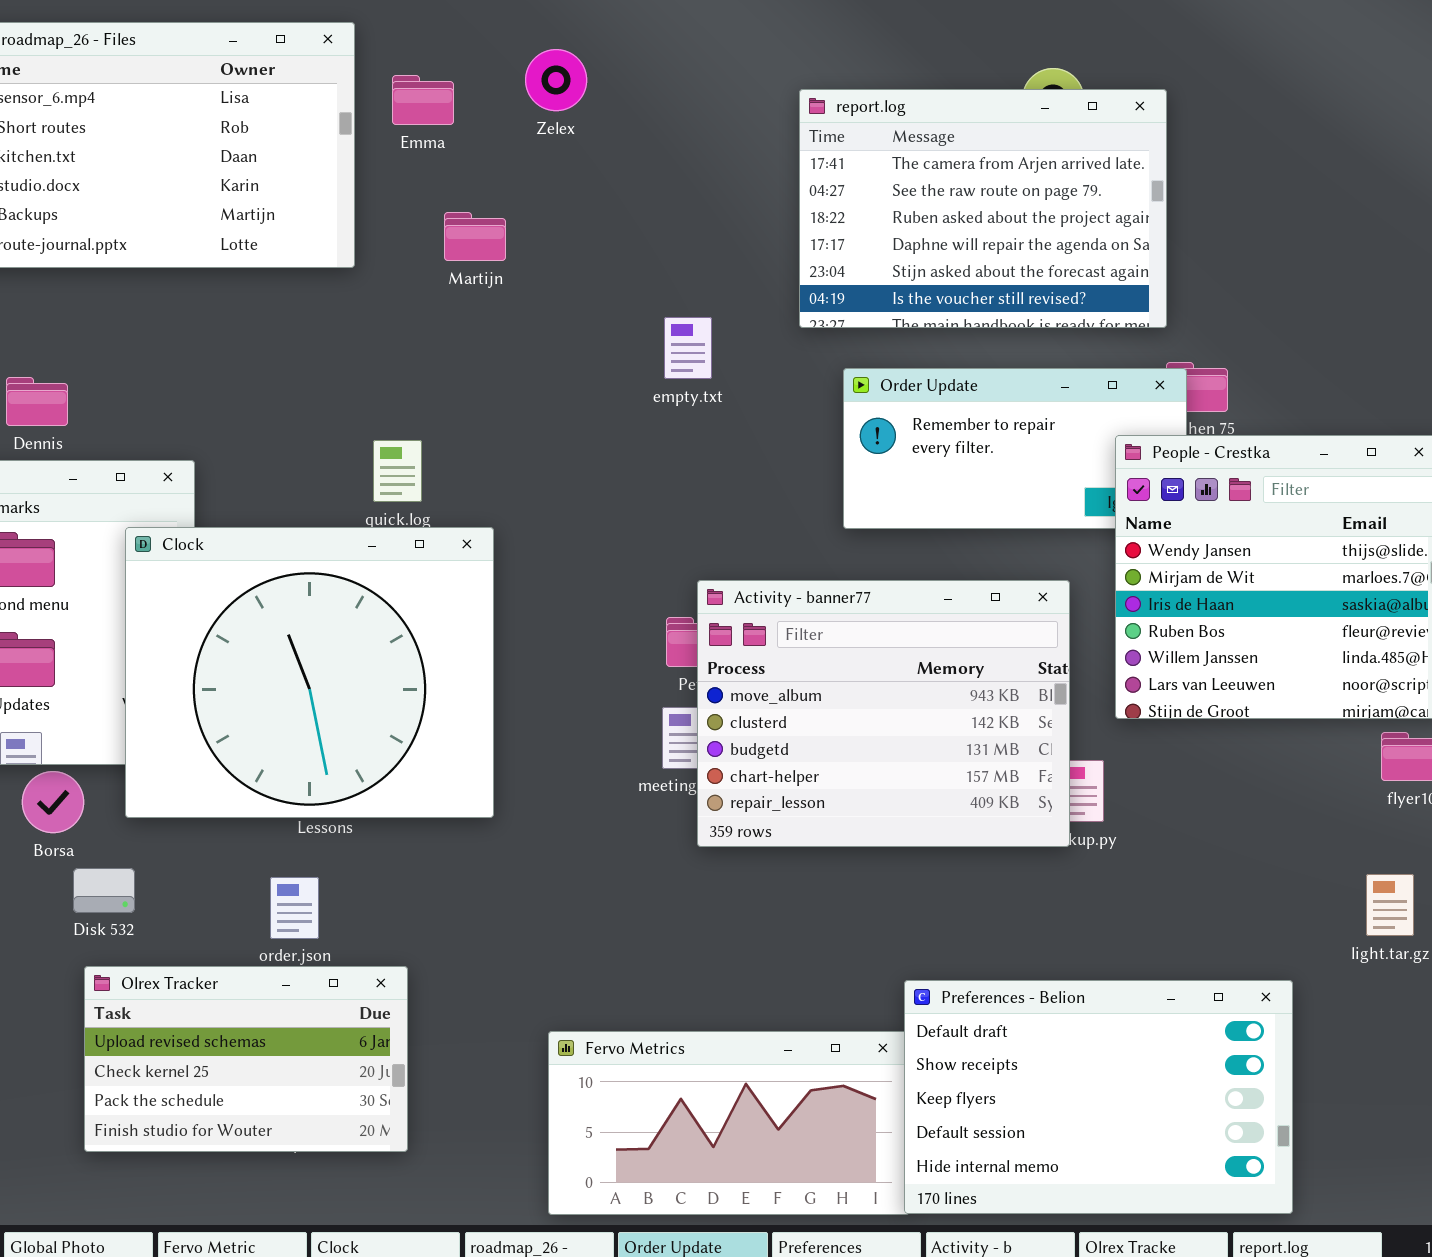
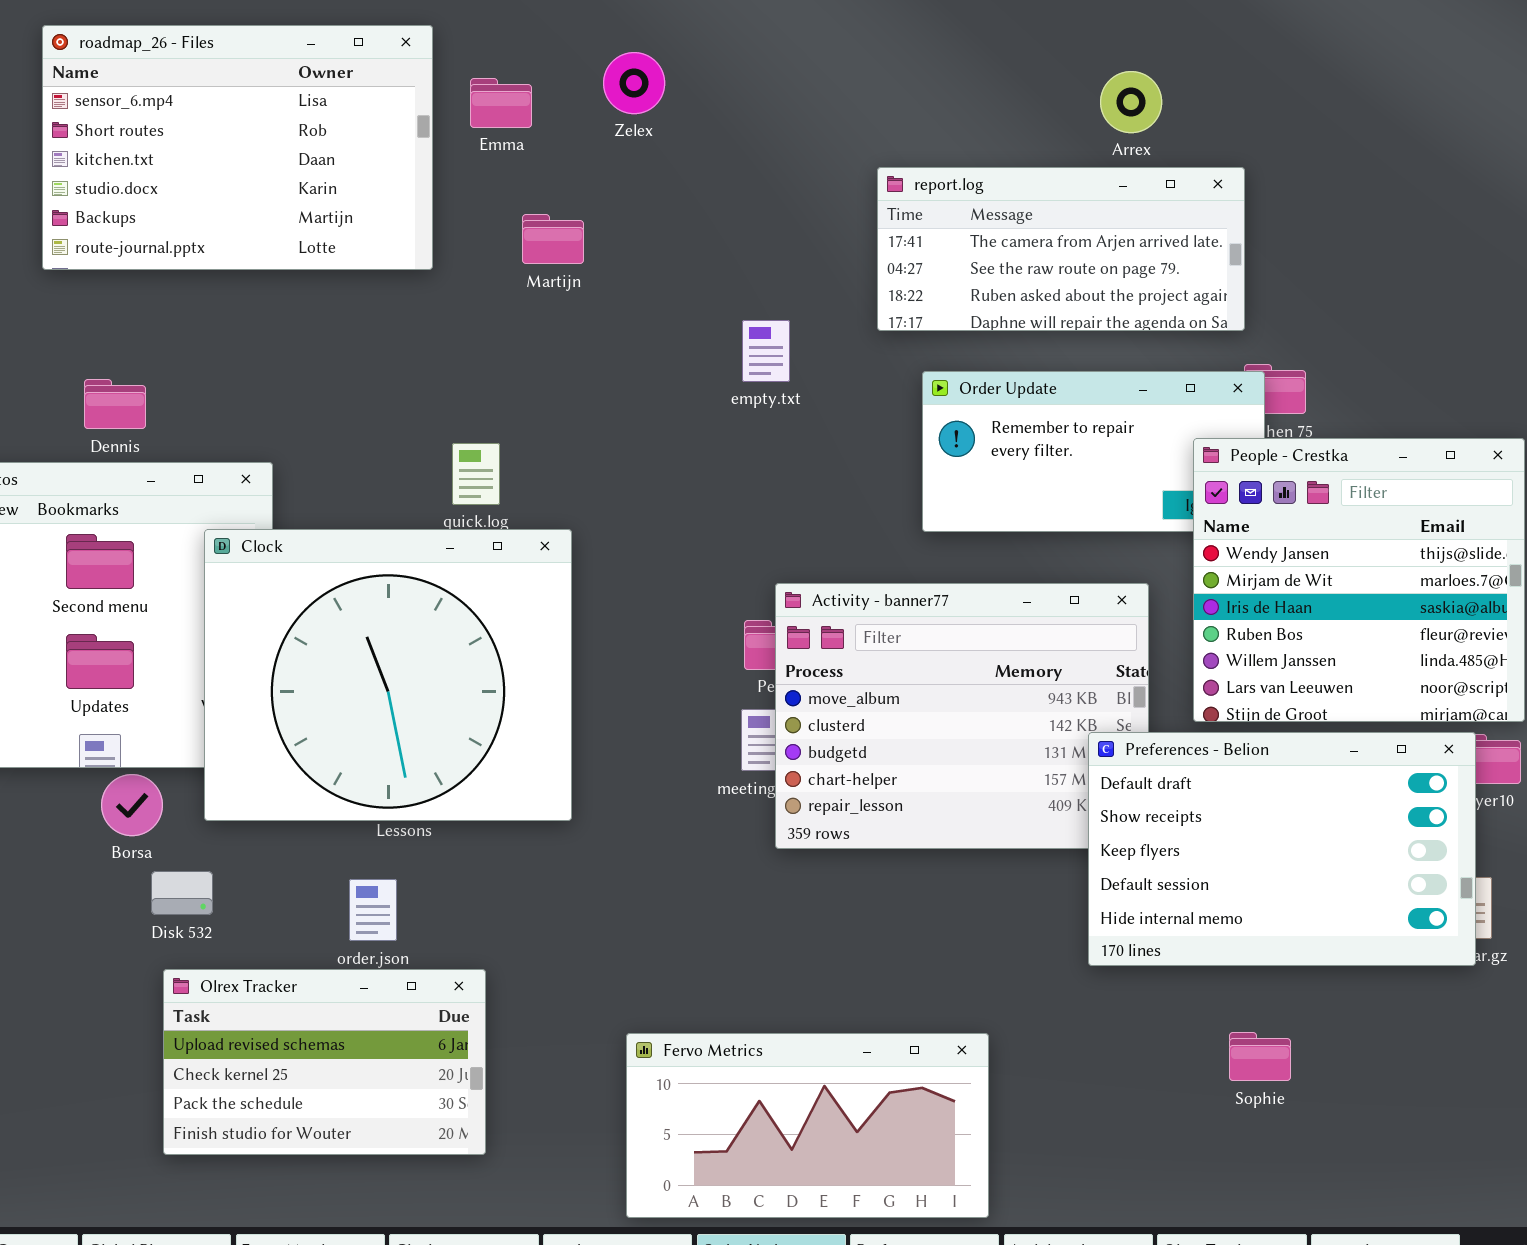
report.log: [799,89,1167,328] -> [877,167,1245,331], resized
Preferences - Belion: [904,980,1293,1214] -> [1088,732,1476,966], moved

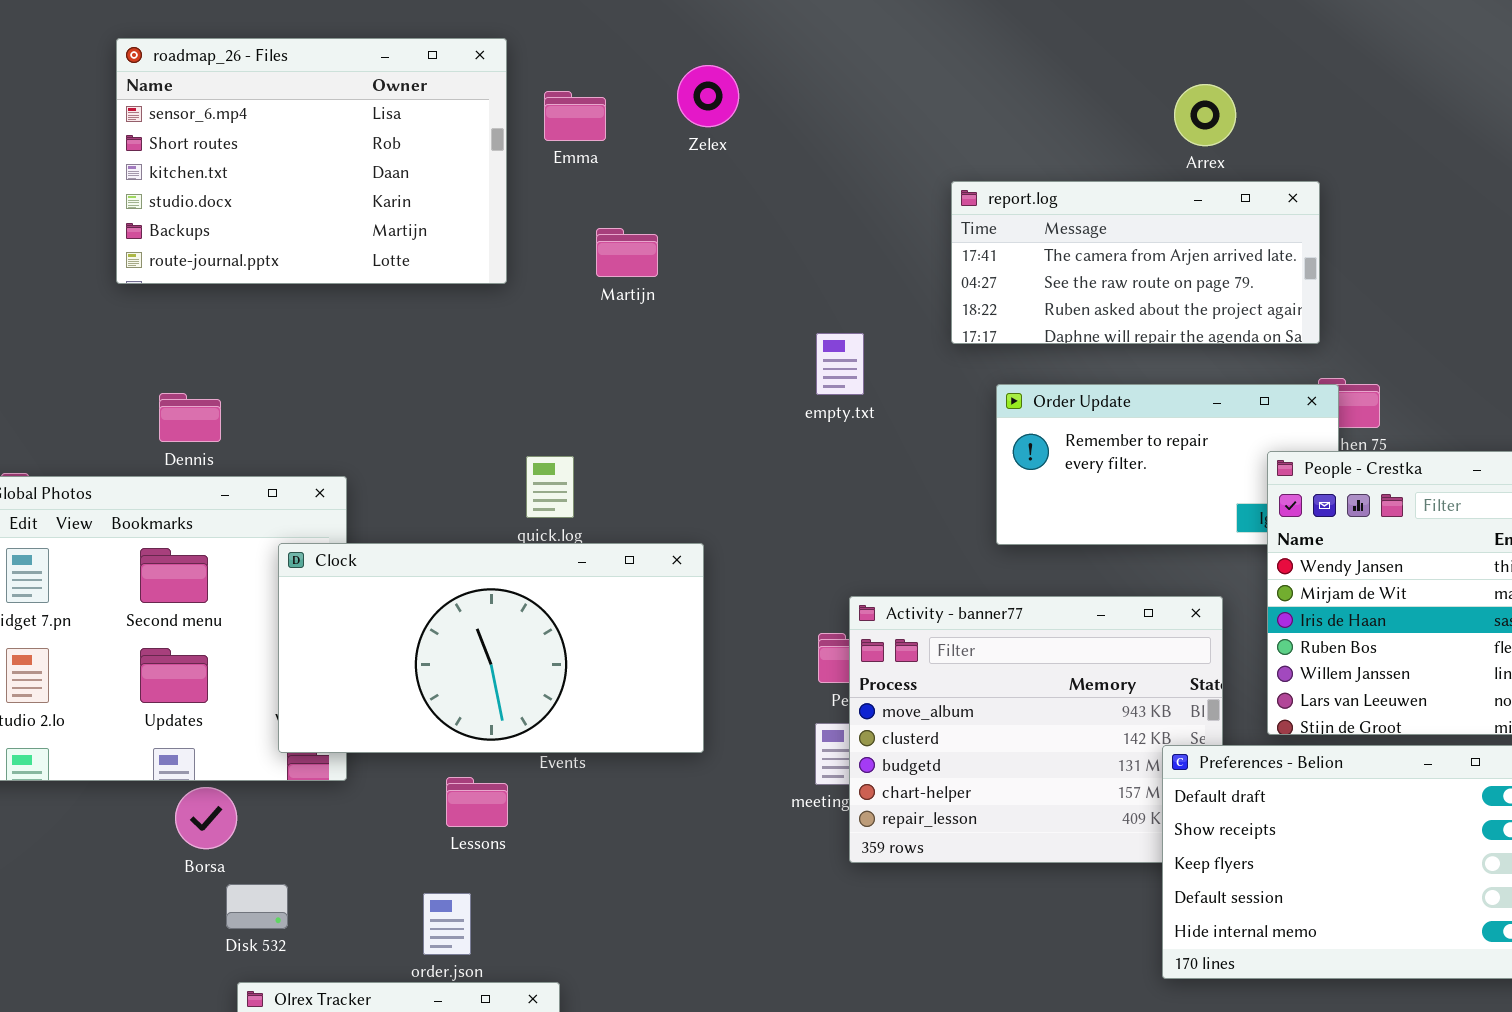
Clock: [204,529,572,821] -> [278,543,704,753], resized

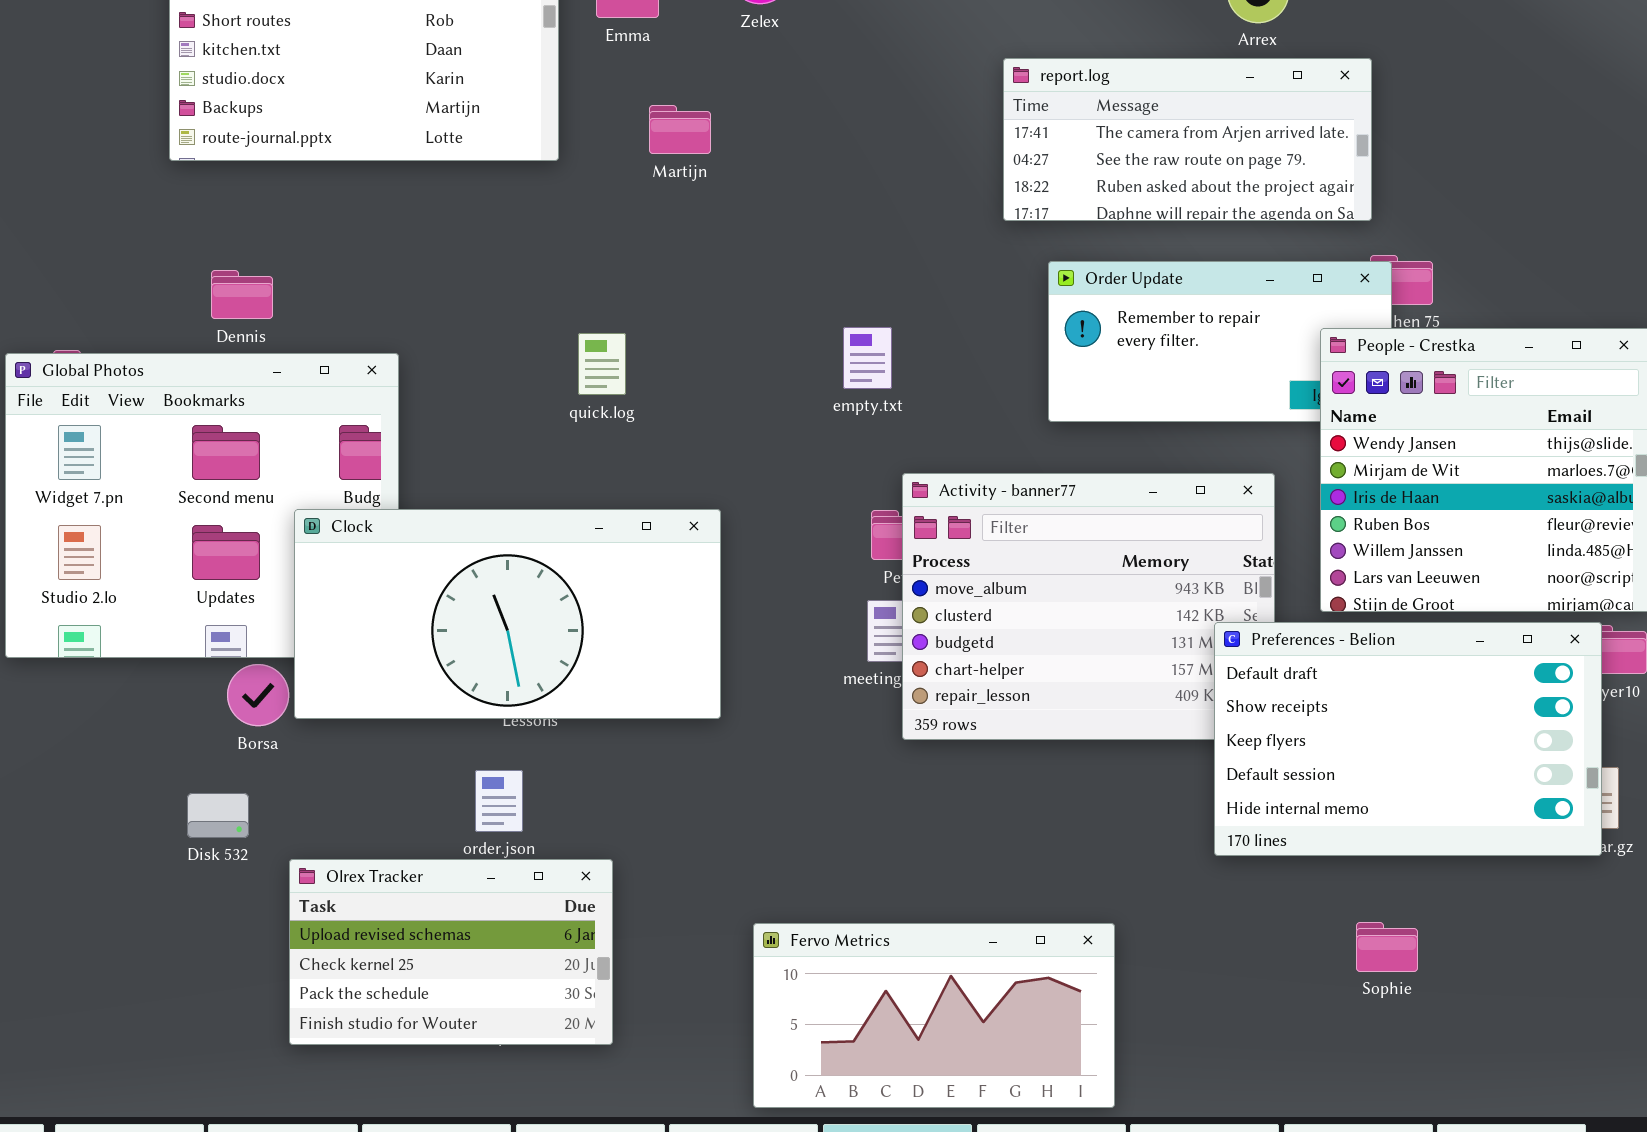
empty.txt: [816,333,864,395] -> [843,327,892,389], moved
Clock: [278,543,704,753] -> [294,509,721,719], moved
Disk 532: [226,884,288,929] -> [187,793,249,838], moved

